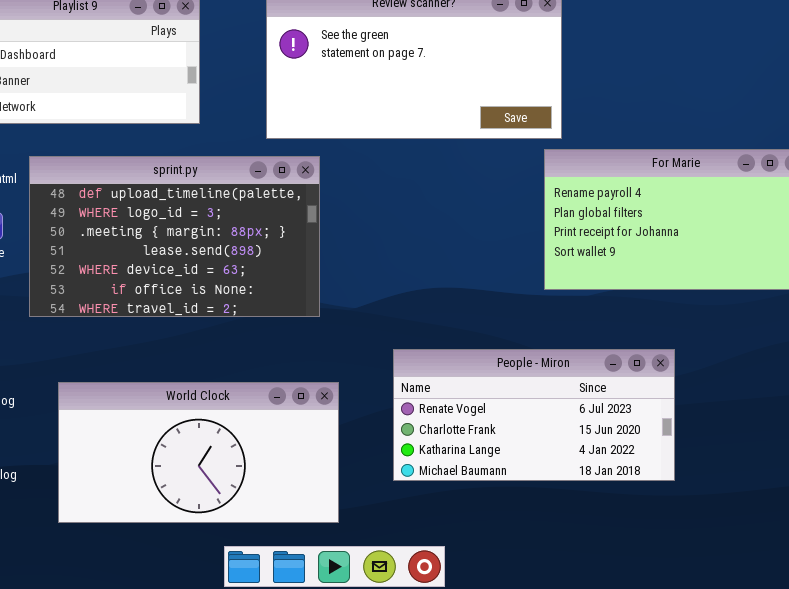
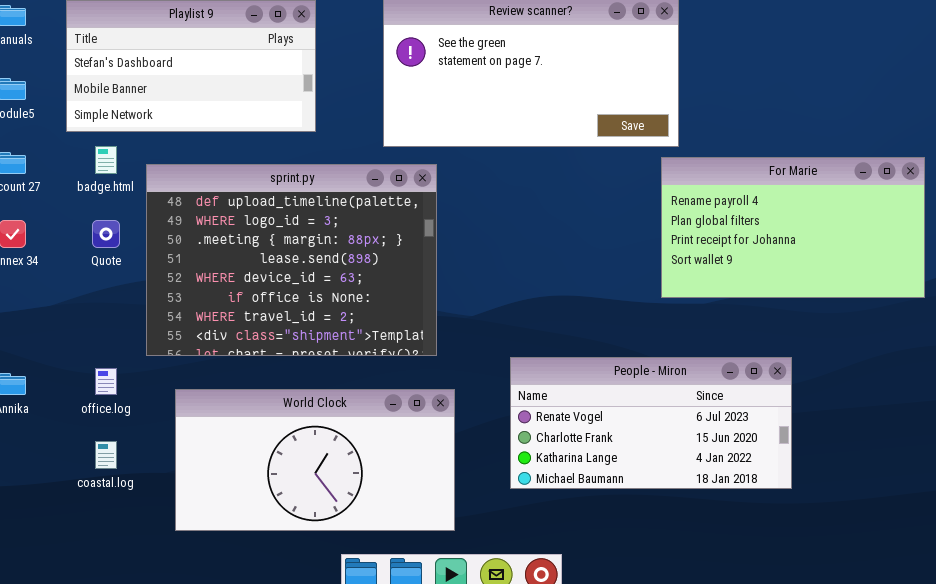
sprint.py: [29,156,320,317] -> [146,164,437,356], resized

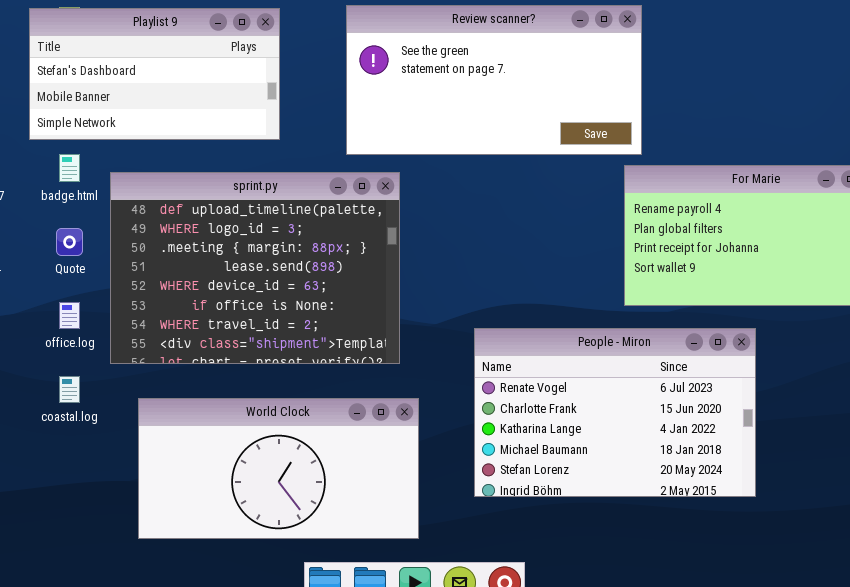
People - Miron: [510,357,792,489] -> [474,328,756,497], resized
office.log: [95,368,117,395] -> [59,302,80,329], moved
coastal.log: [95,441,117,469] -> [59,376,80,403], moved

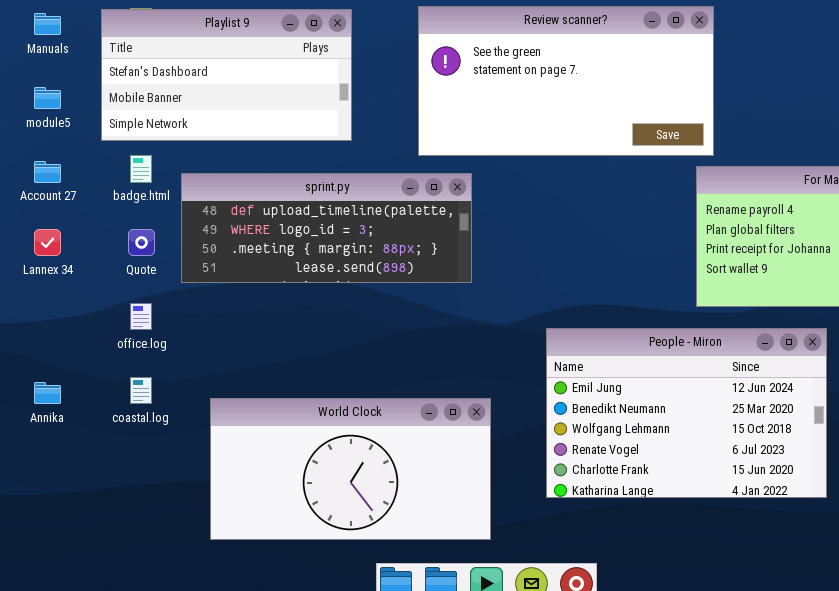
sprint.py: [110,172,400,364] -> [181,173,472,283], resized
People - Miron: [474,328,756,497] -> [546,328,827,498], scrolled up 3 rows

